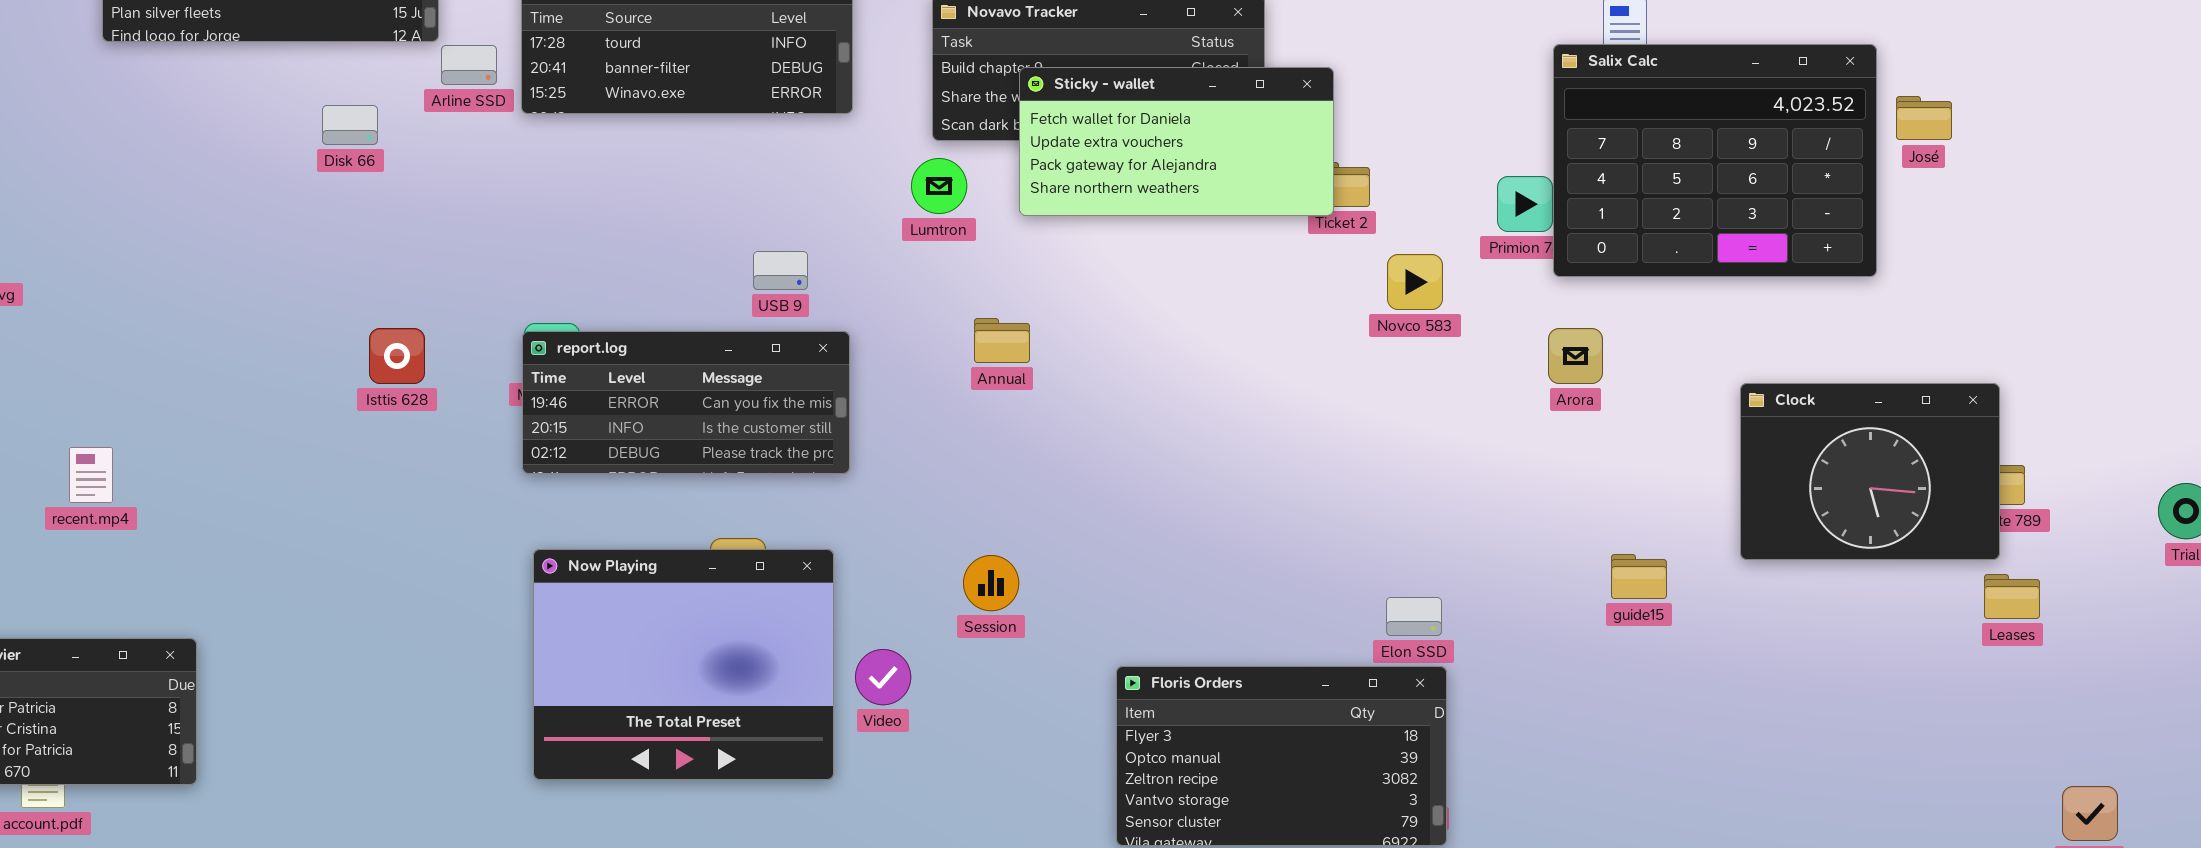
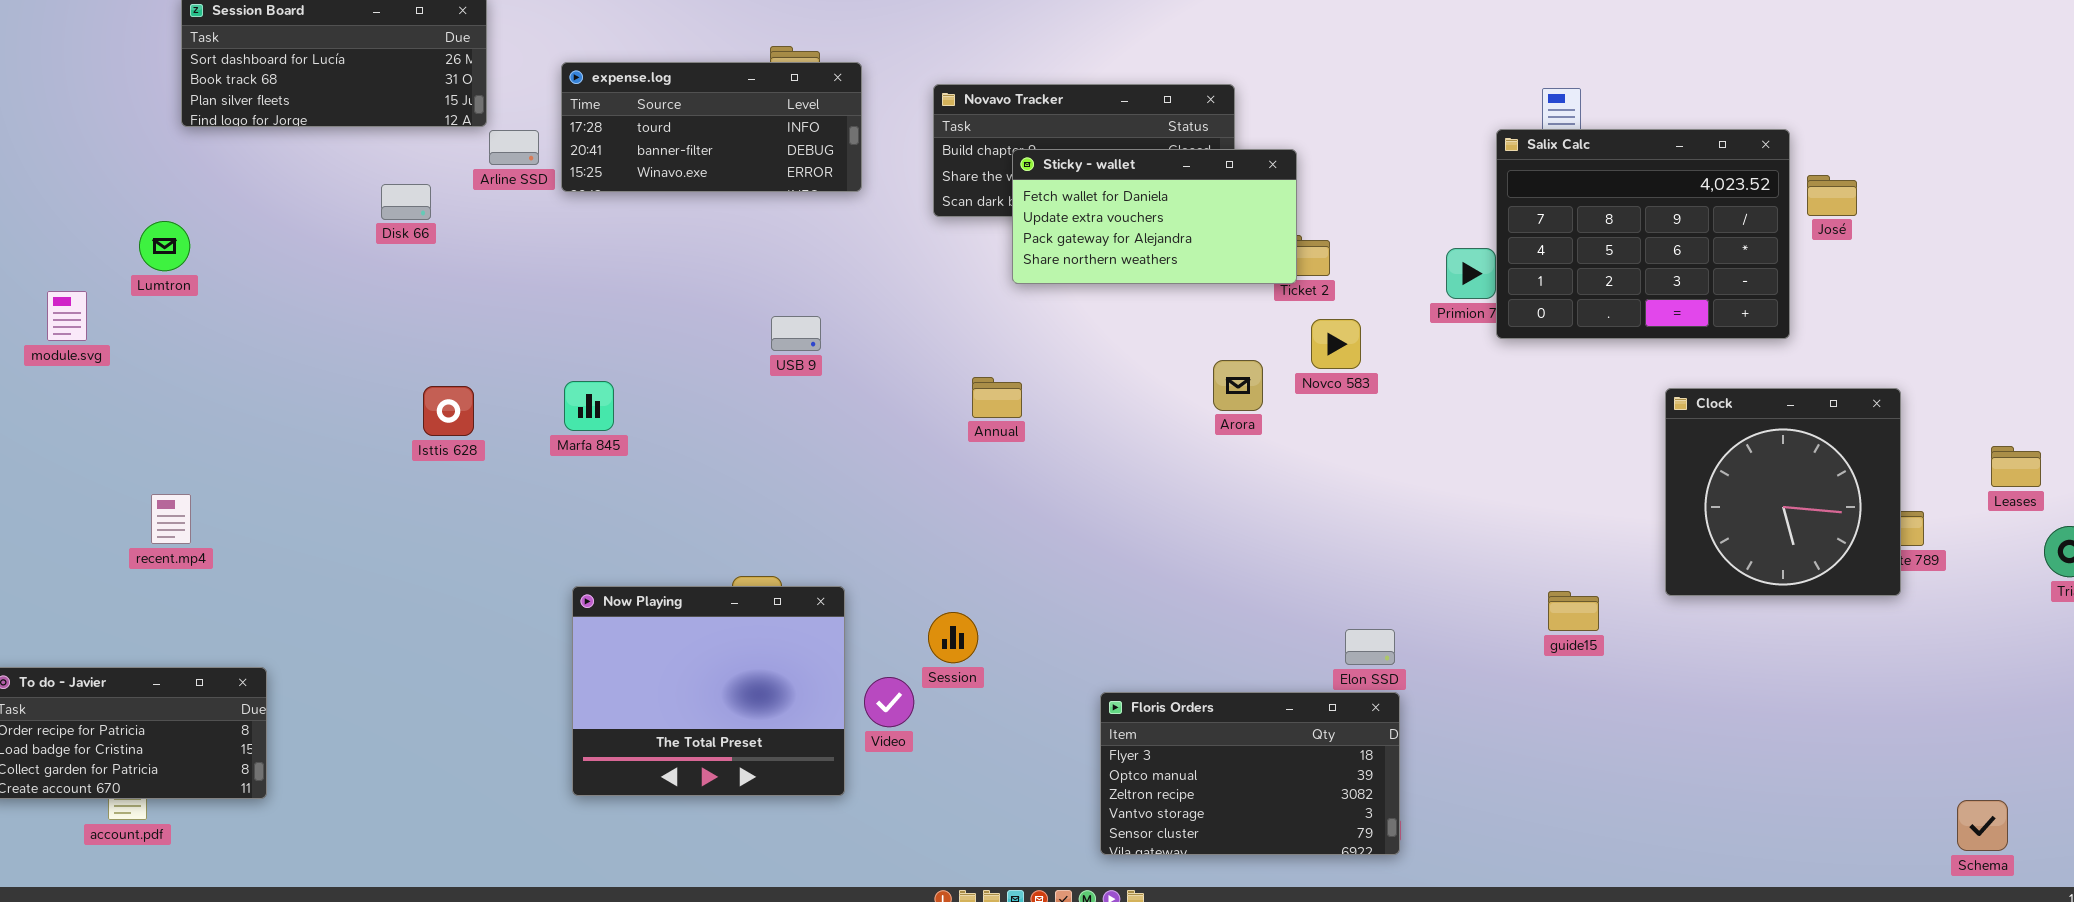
Lumtron: [911,158,967,214] -> [139,221,190,271], moved
Novco 583: [1387,254,1443,310] -> [1311,319,1361,369], moved
Arora: [1548,328,1603,384] -> [1213,360,1263,411], moved
report.log: [522,331,850,474] -> none, closed
Clock: [1740,383,2000,560] -> [1665,388,1901,596], resized
Session: [963,555,1019,611] -> [928,612,978,663], moved
Leases: [1984,574,2040,619] -> [1991,446,2041,487], moved

